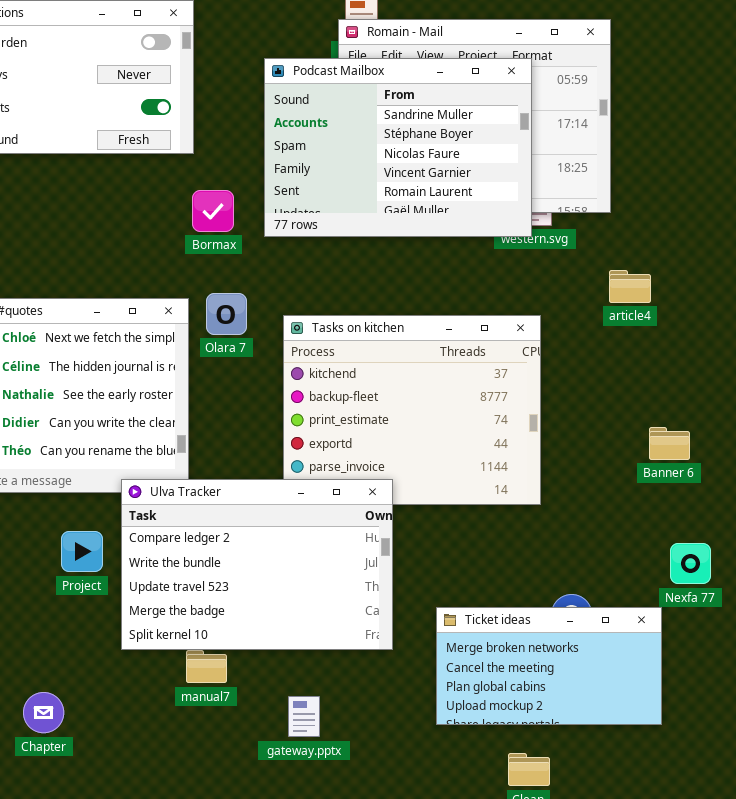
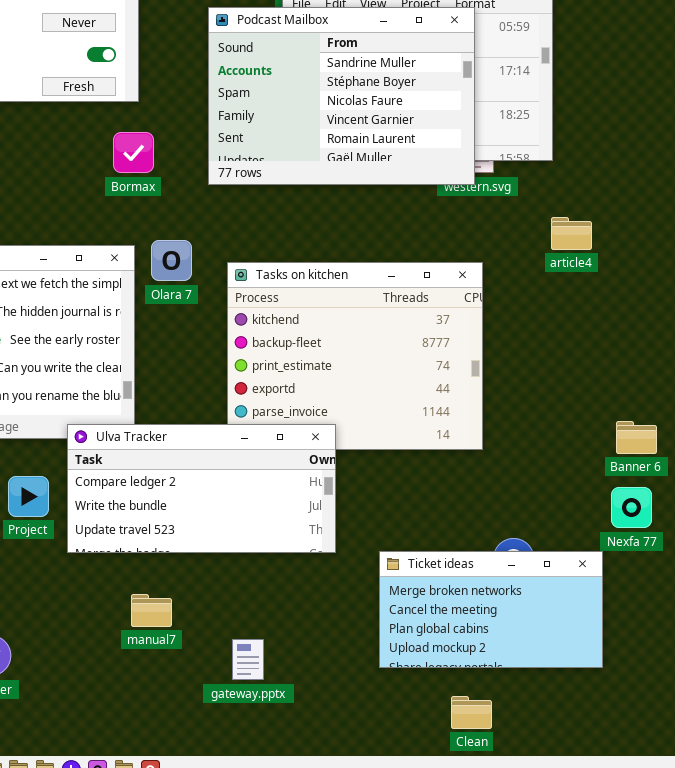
Bormax: [192,190,234,232] -> [113,132,154,173], moved
Banner 6: [649,427,690,460] -> [616,421,657,454], moved
Ulva Tracker: [121,479,393,650] -> [67,424,336,553], resized

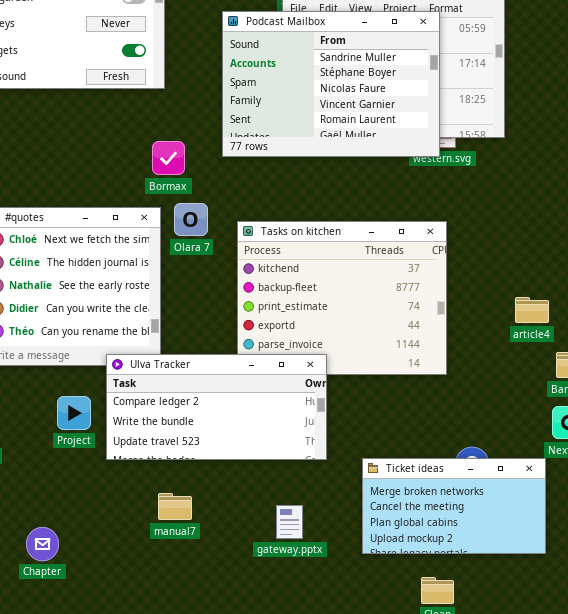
Bormax: [113,132,154,173] -> [152,141,185,175], moved
article4: [551,217,592,250] -> [515,297,549,323], moved
gateway.pptx: [232,639,264,680] -> [276,505,303,539], moved

